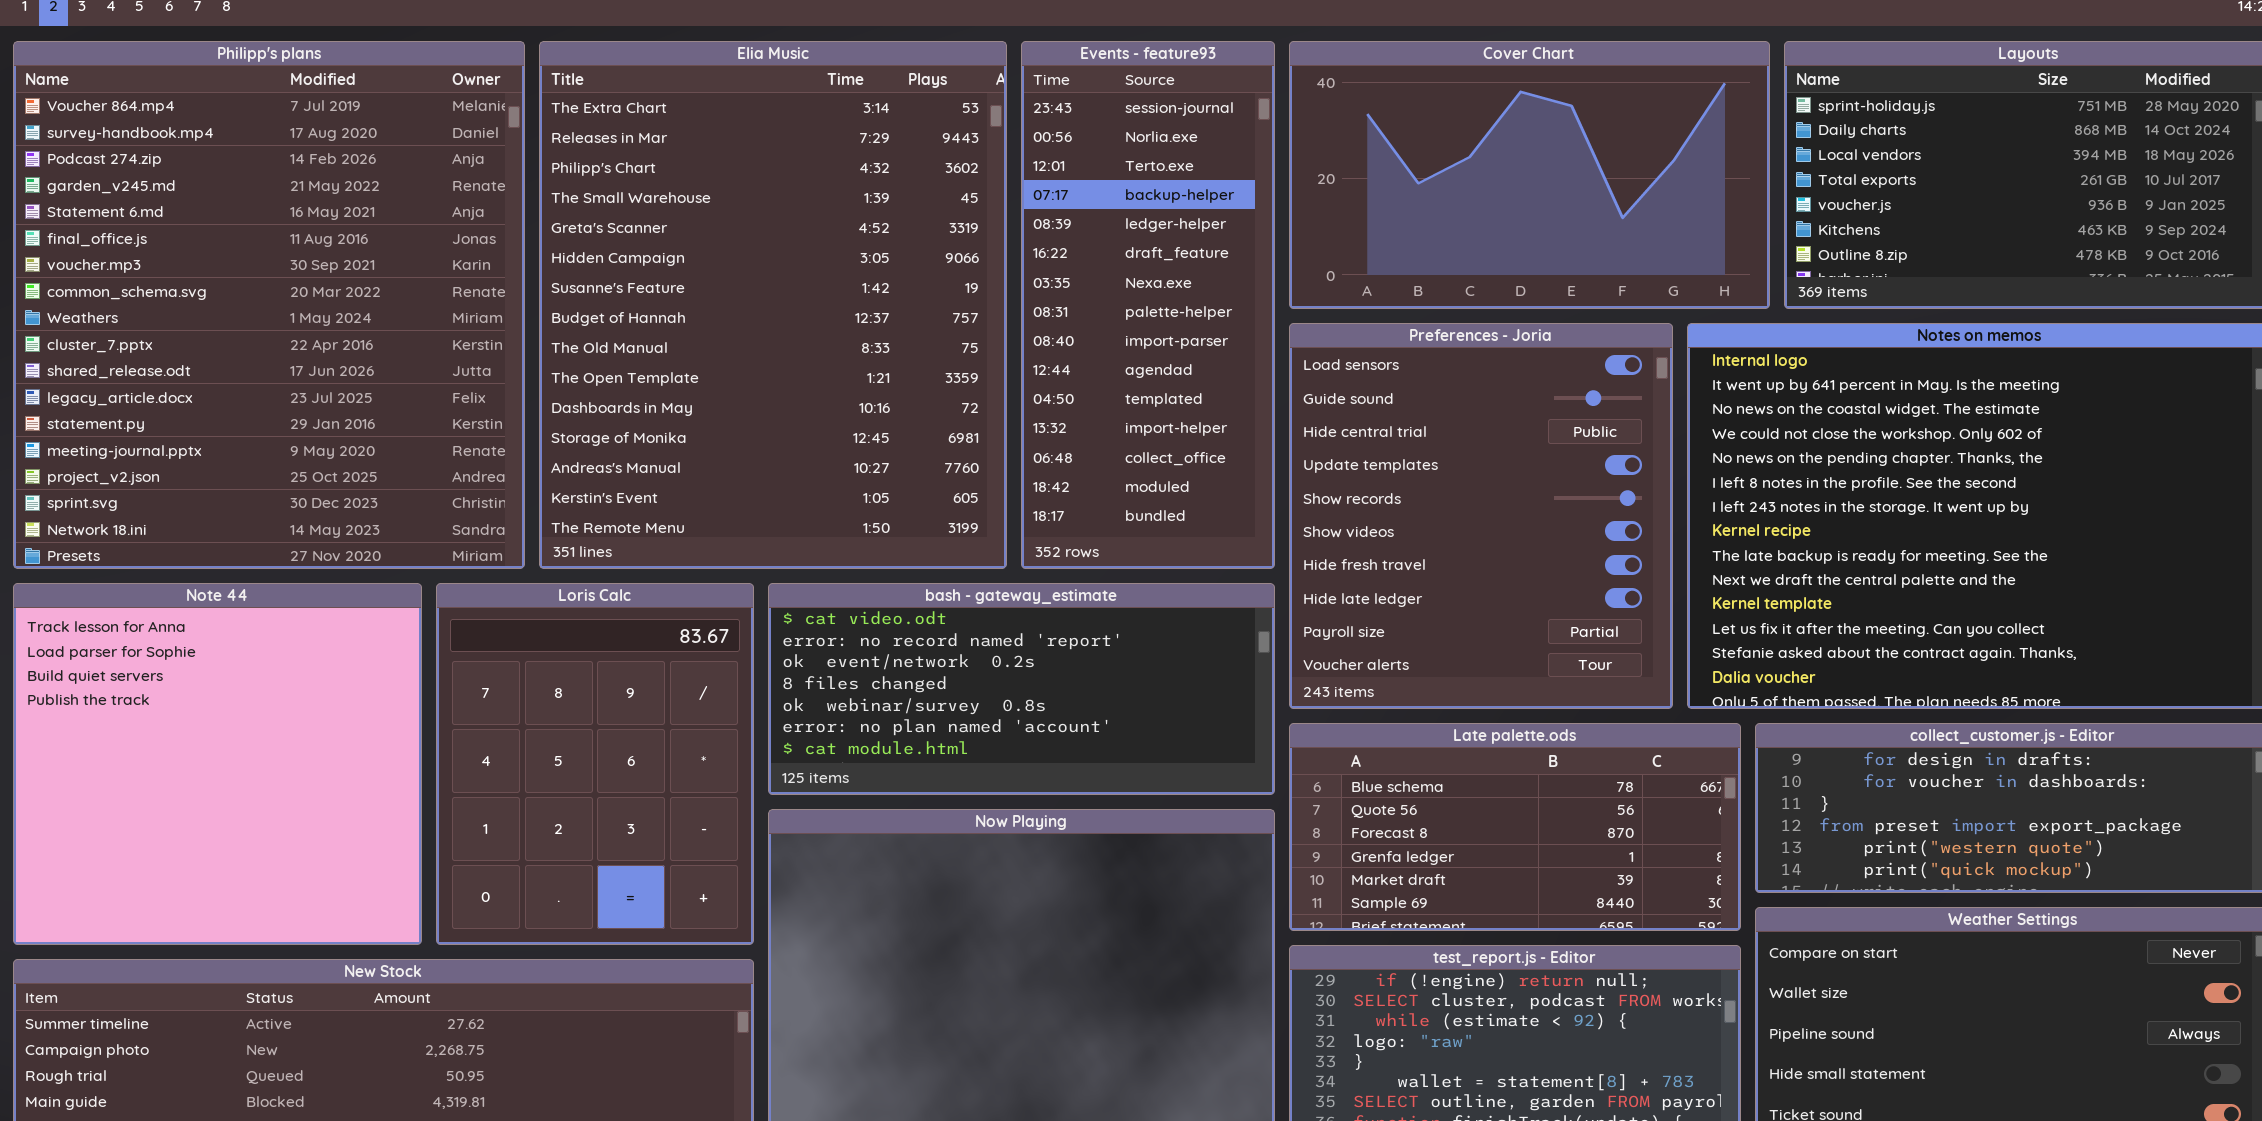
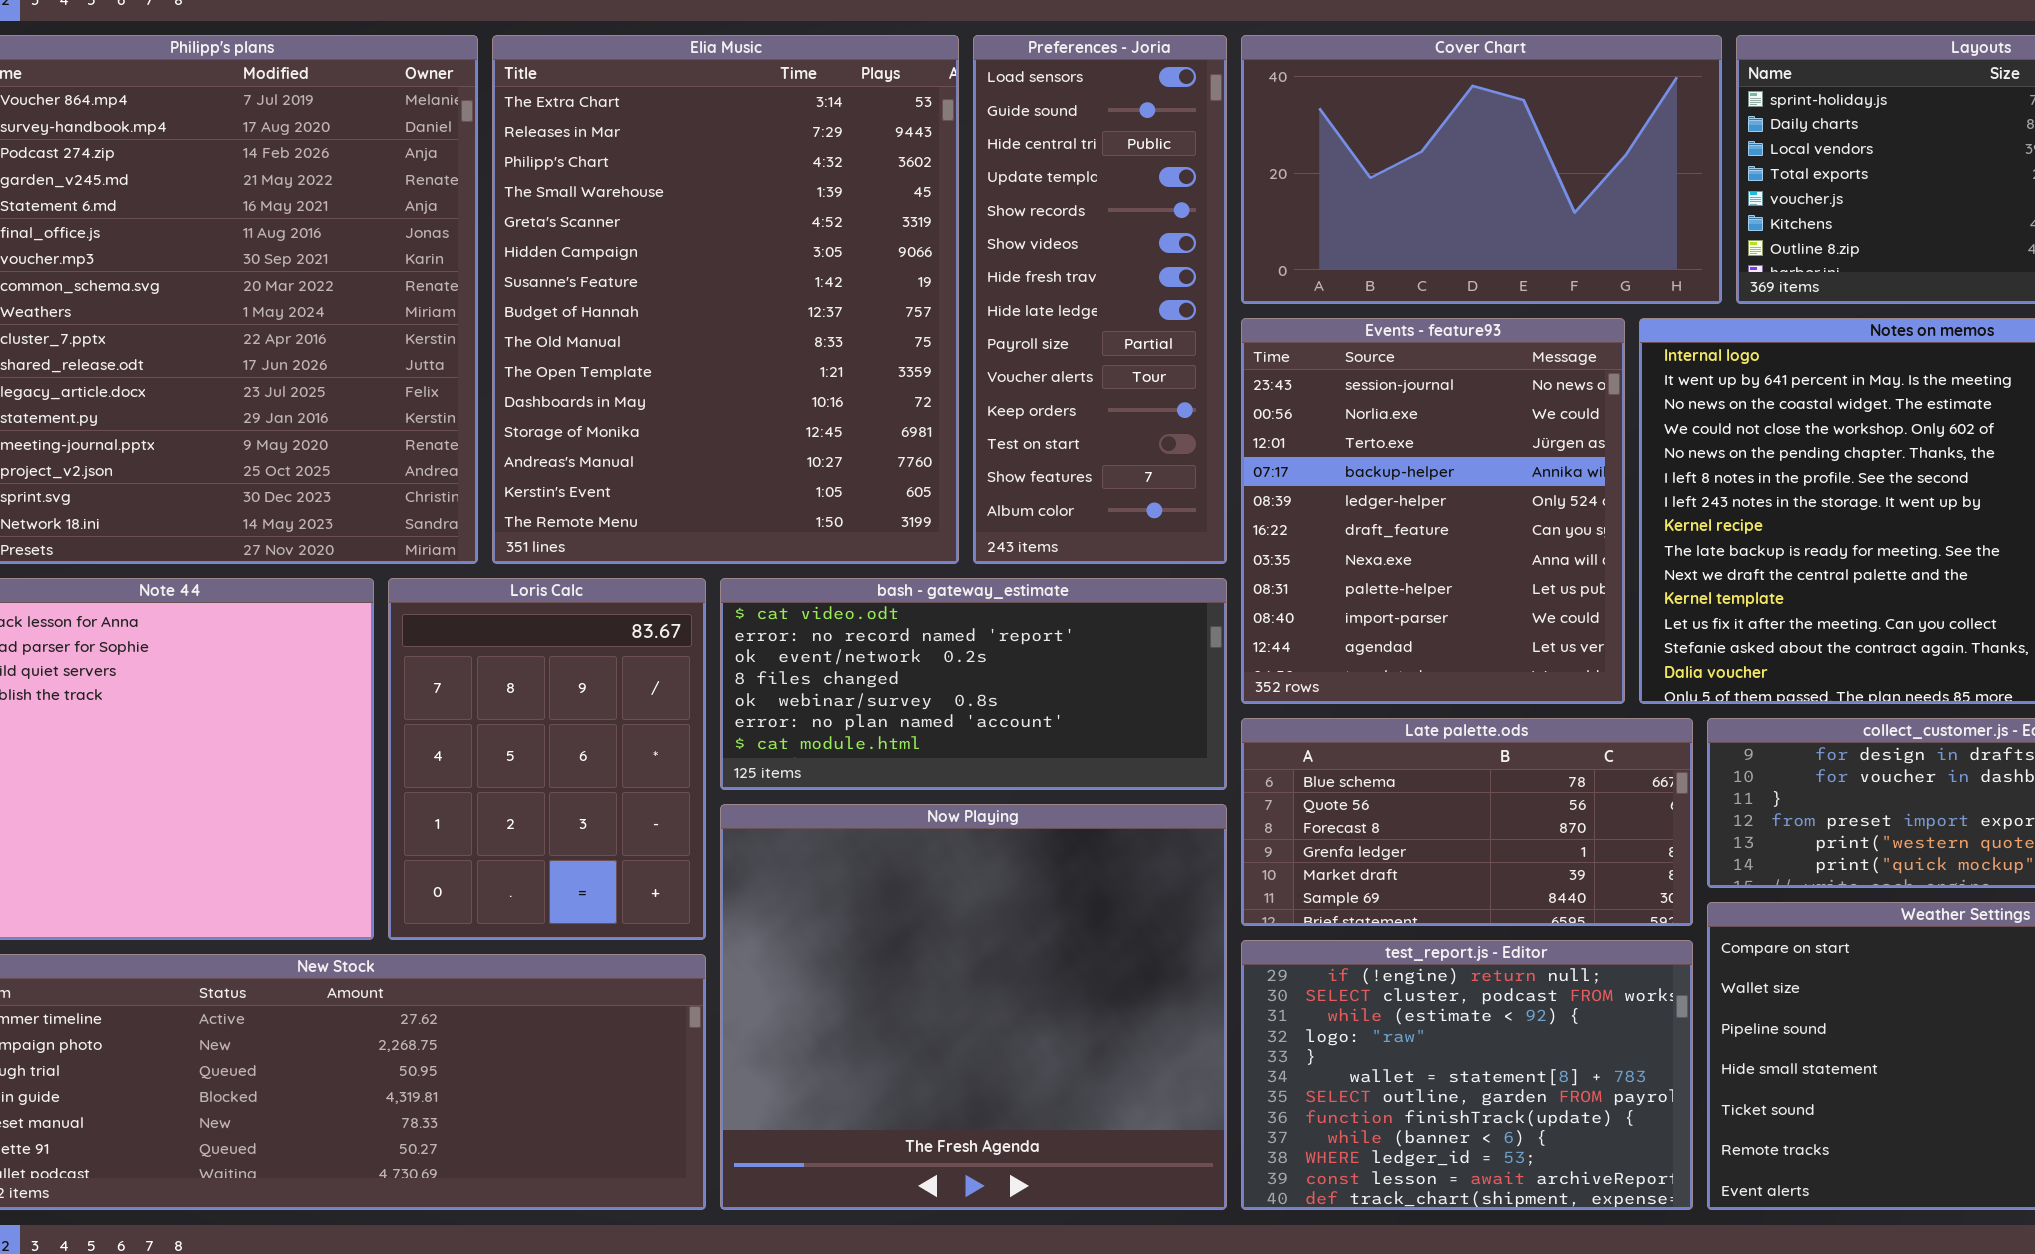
Events - feature93: [1021,41,1275,569] -> [1241,318,1625,704], moved, resized
Preferences - Joria: [1289,323,1673,709] -> [973,35,1227,564], moved, resized

